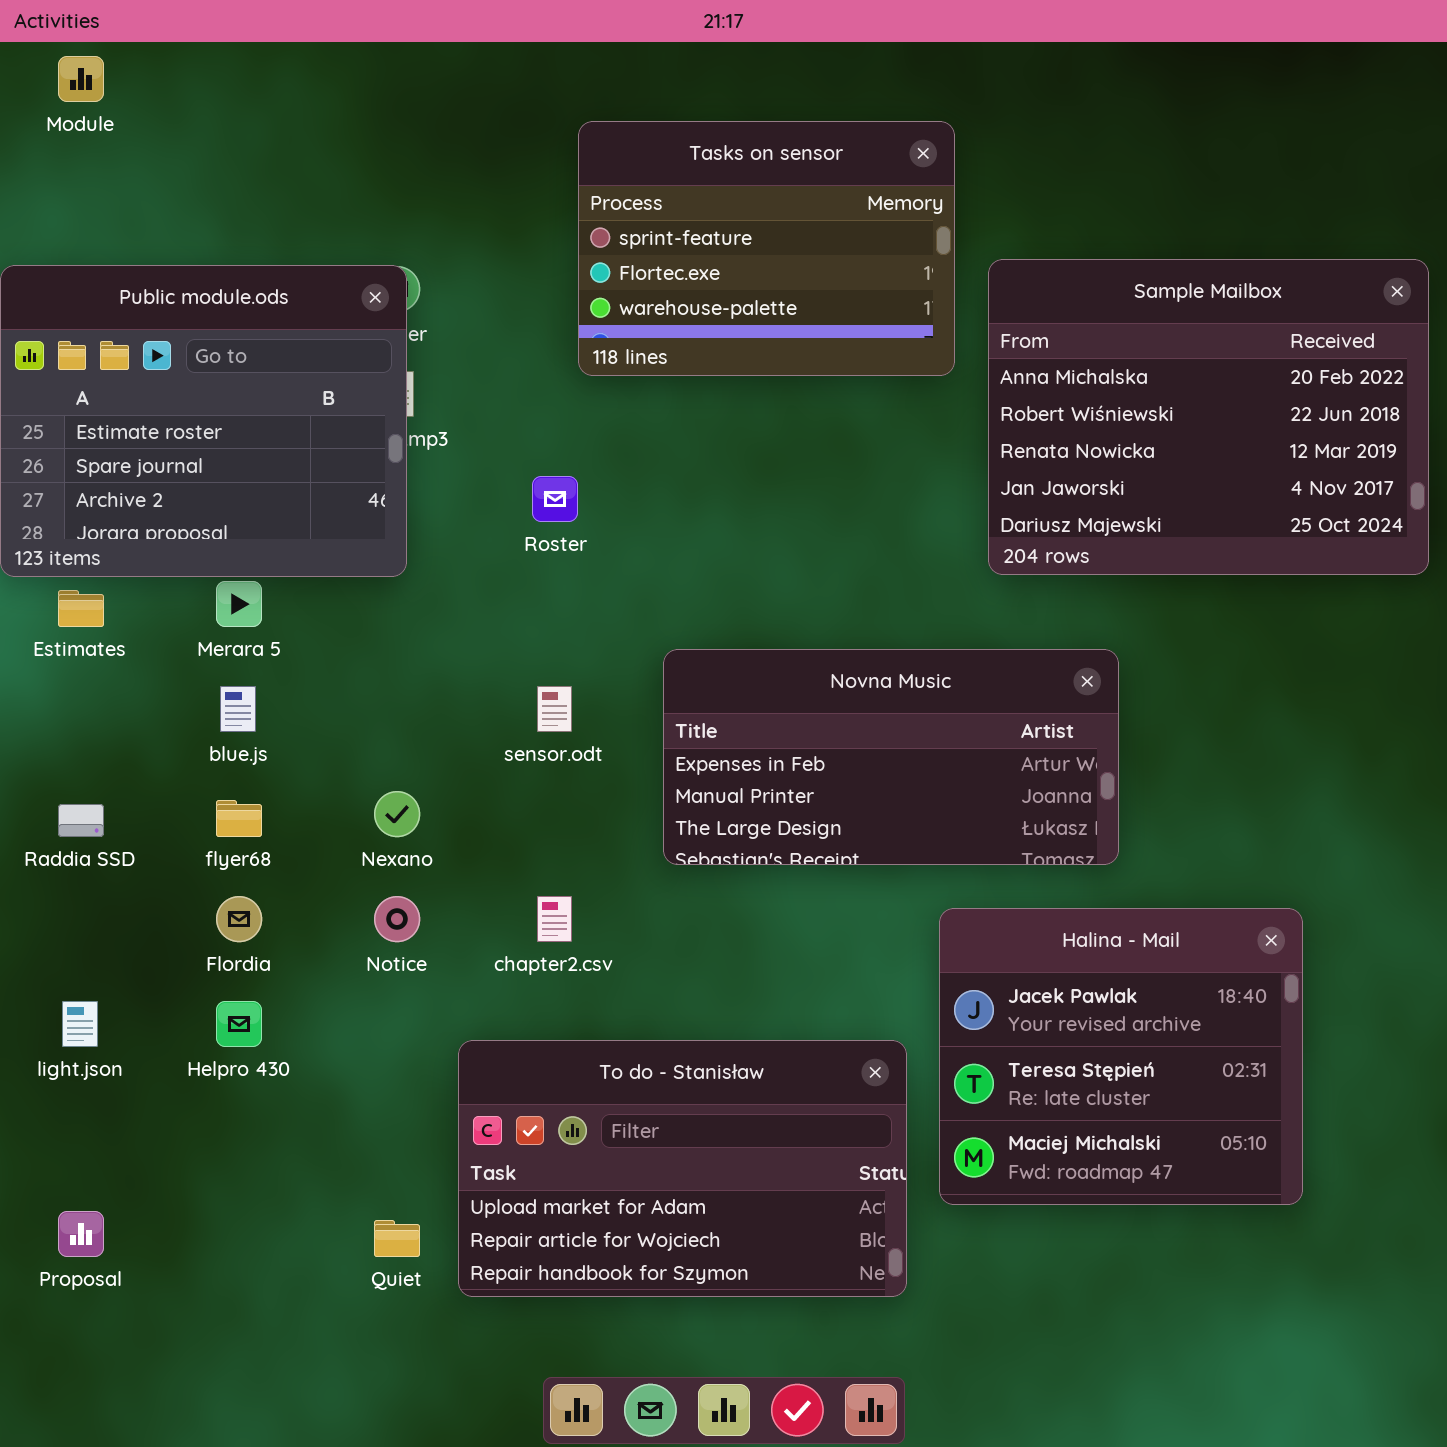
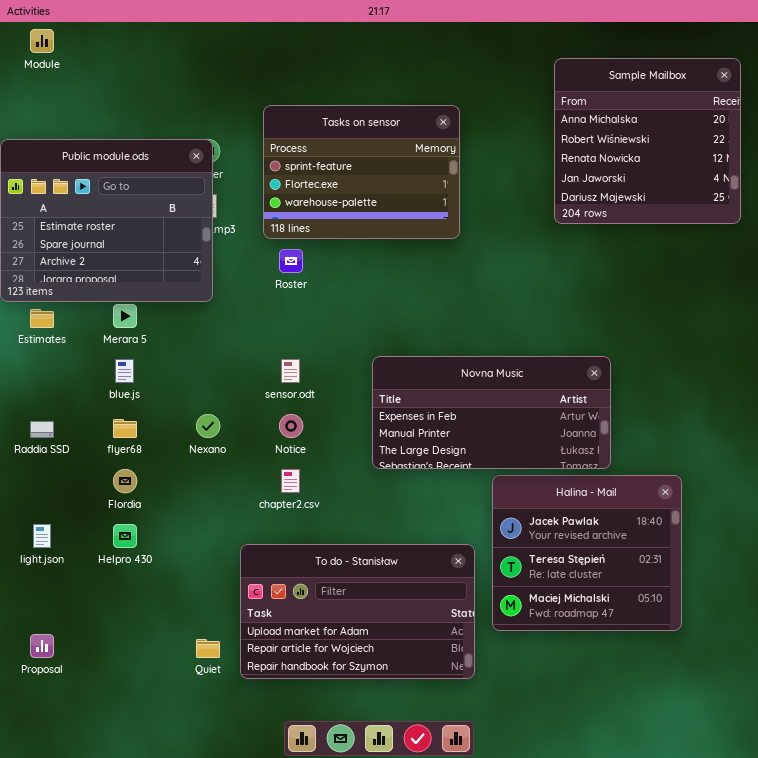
Tasks on sensor: [578,121,955,376] -> [263,105,460,239], moved
Sample Mailbox: [988,259,1429,575] -> [554,58,741,224], moved, resized
Novna Music: [663,649,1119,865] -> [372,356,611,469], moved
Notice: [374,896,420,942] -> [279,414,303,438], moved

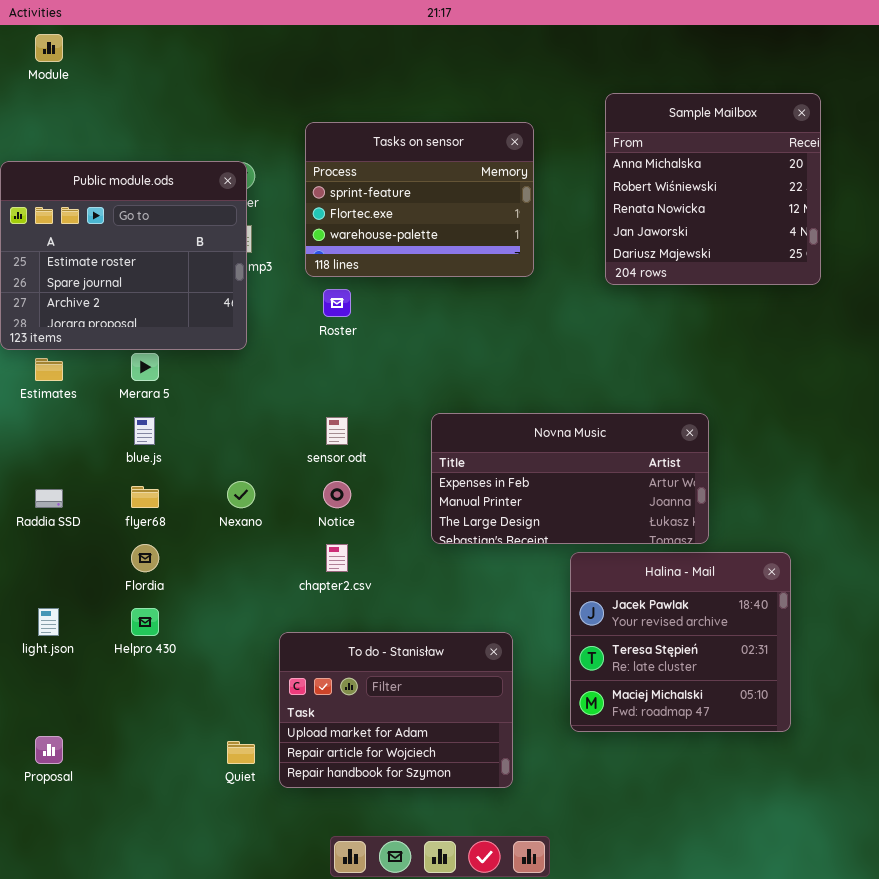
Sample Mailbox: [554,58,741,224] -> [605,93,821,285], moved
To do - Stanisław: [240,544,475,679] -> [279,632,513,788], resized

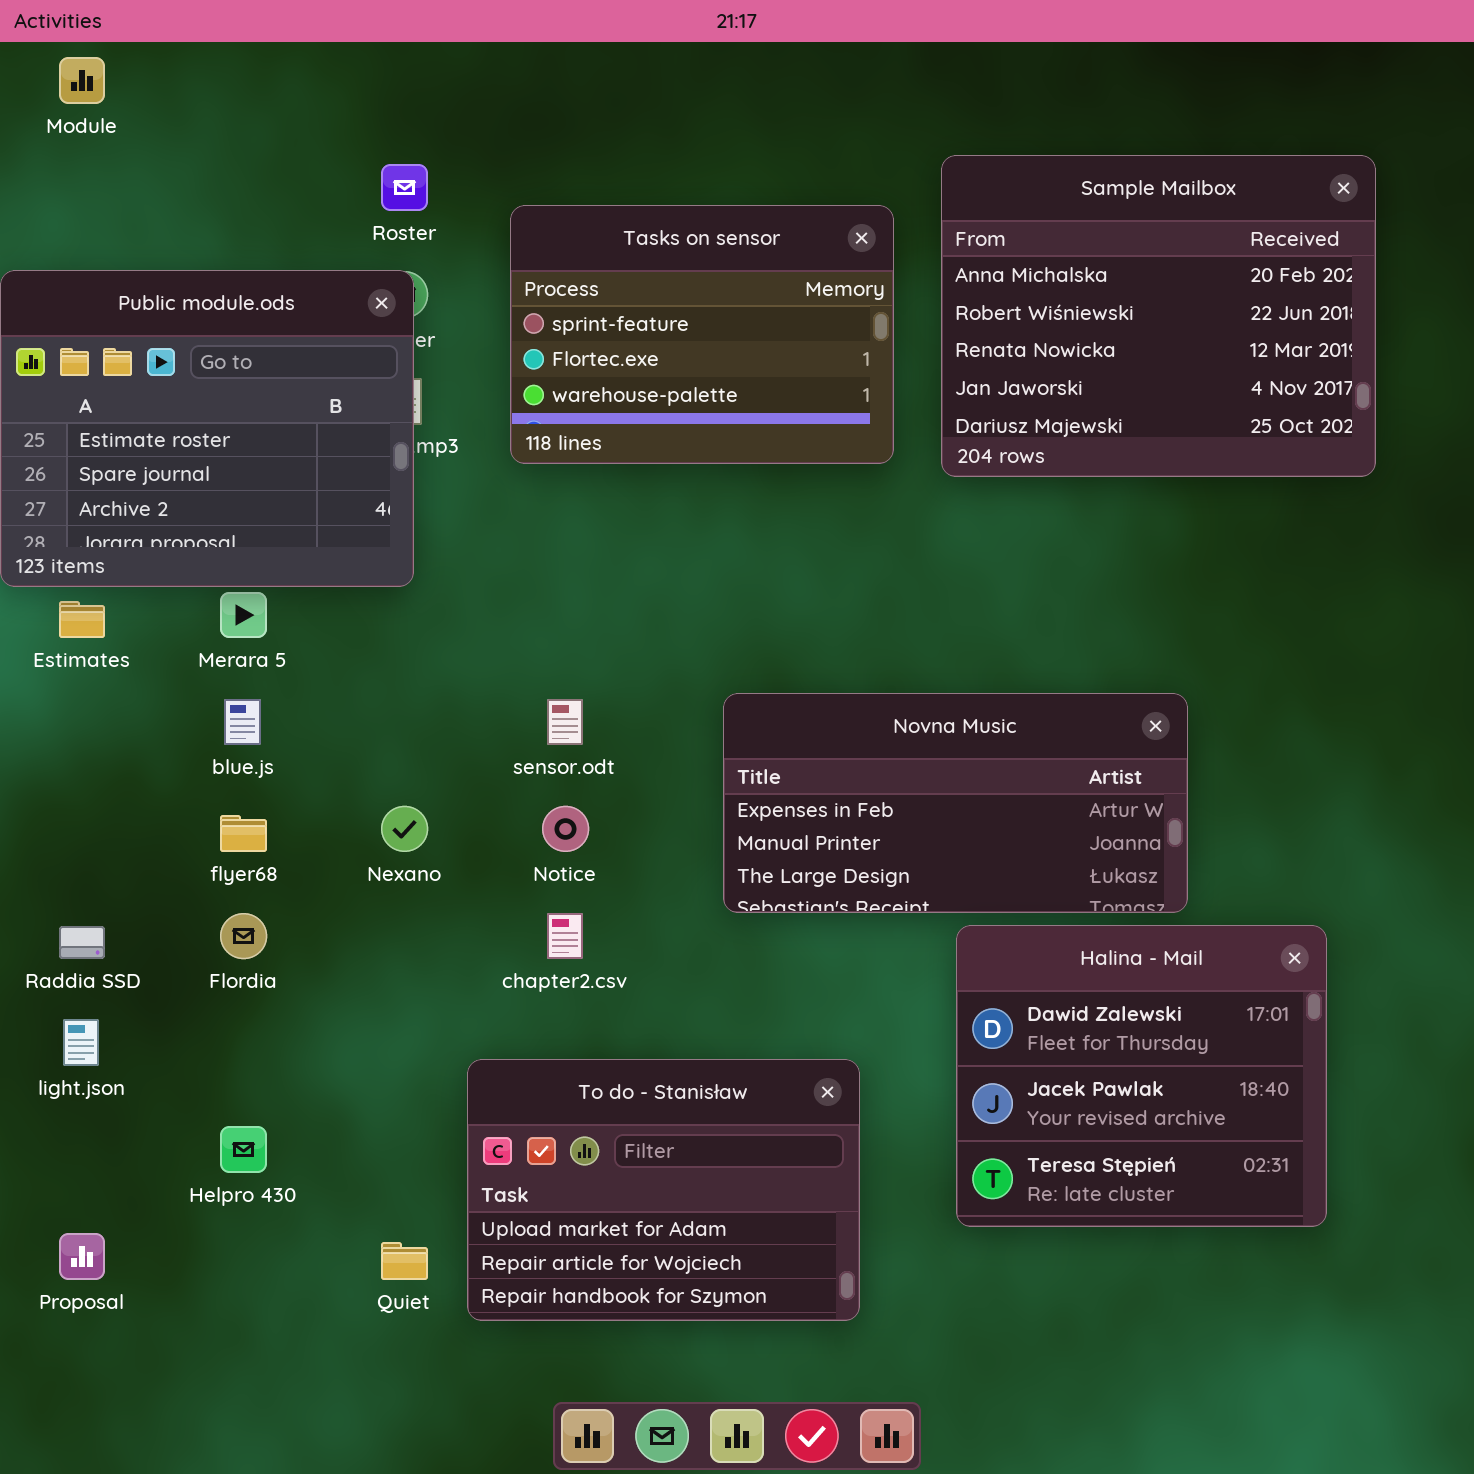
Sample Mailbox: [605,93,821,285] -> [941,155,1376,477], resized
Roster: [323,289,351,317] -> [381,164,428,211], moved
Raddia SSD: [35,489,63,508] -> [59,926,105,959], moved
Halina - Mail: [570,552,791,732] -> [956,925,1327,1227], scrolled up 1 row
Helpro 430: [131,608,159,636] -> [220,1126,267,1173], moved

